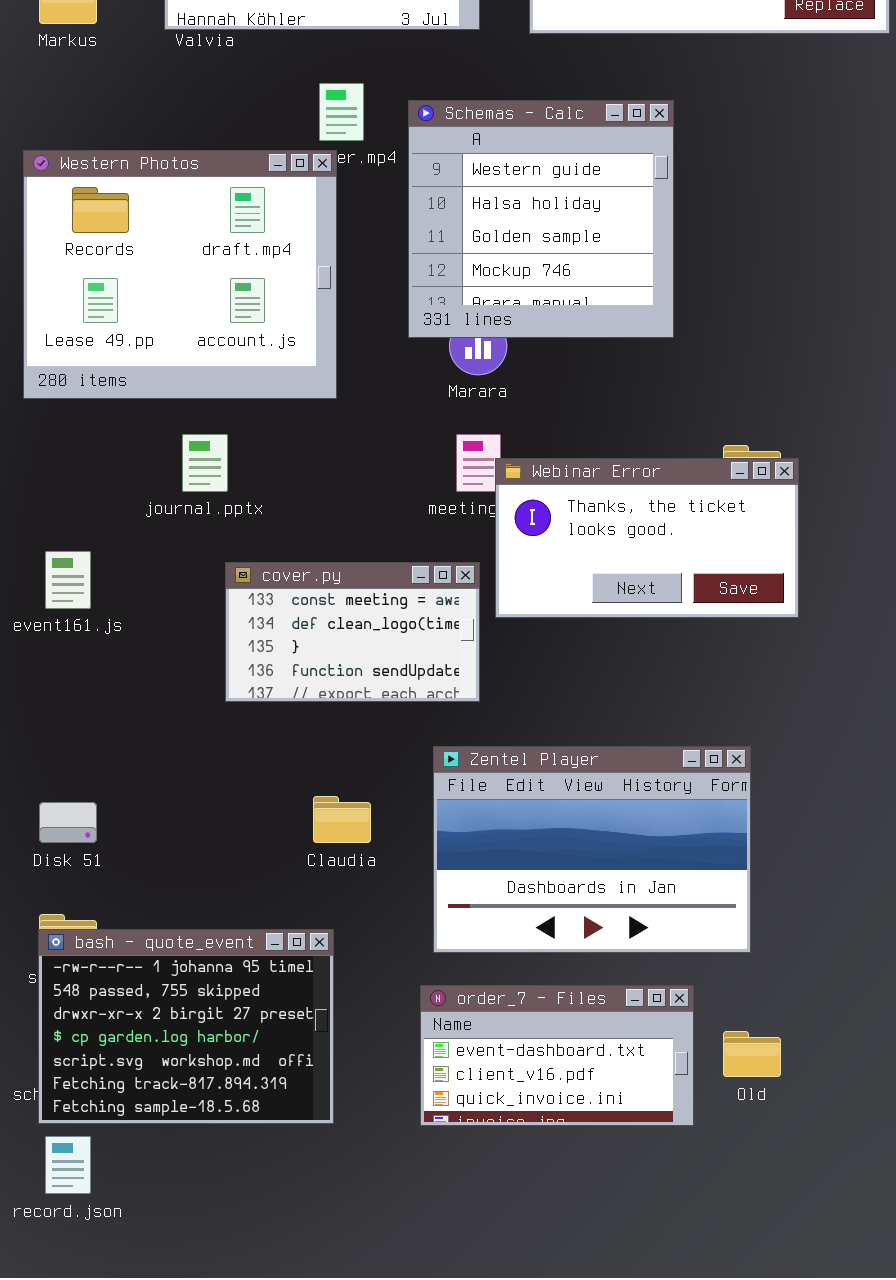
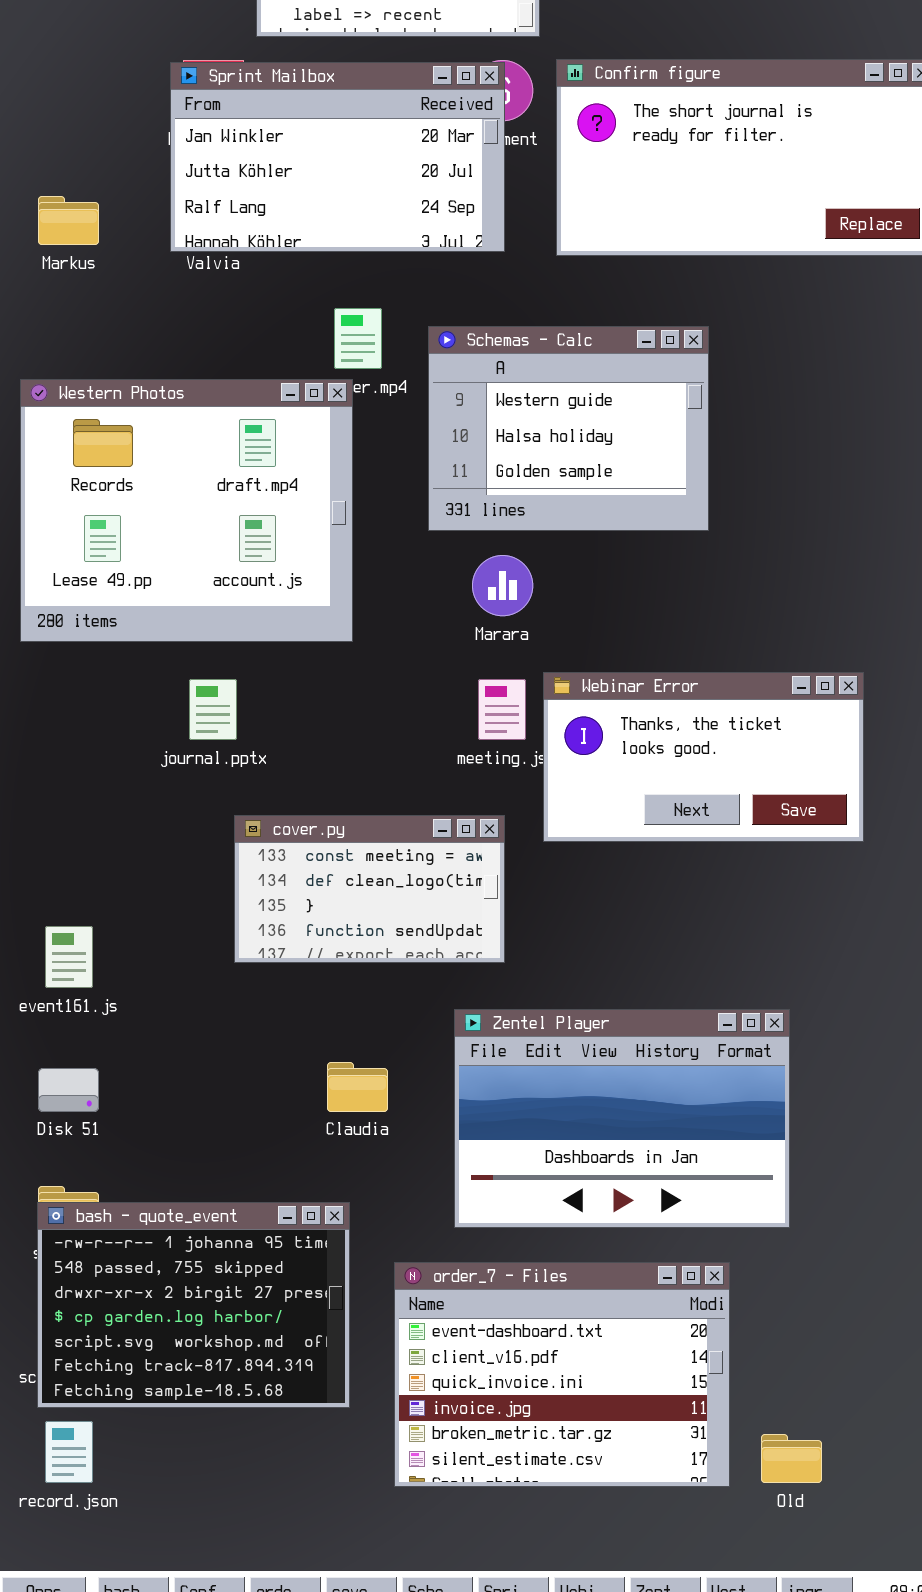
Schemas - Calc: [408,100,674,338] -> [428,326,709,531], resized
Webinar Error: [495,458,799,618] -> [543,672,864,842], moved
event161.js: [45,551,91,609] -> [45,926,93,988], moved
order_7 - Files: [420,985,694,1126] -> [394,1262,730,1487], resized
Old: [723,1031,781,1077] -> [761,1434,822,1483], moved

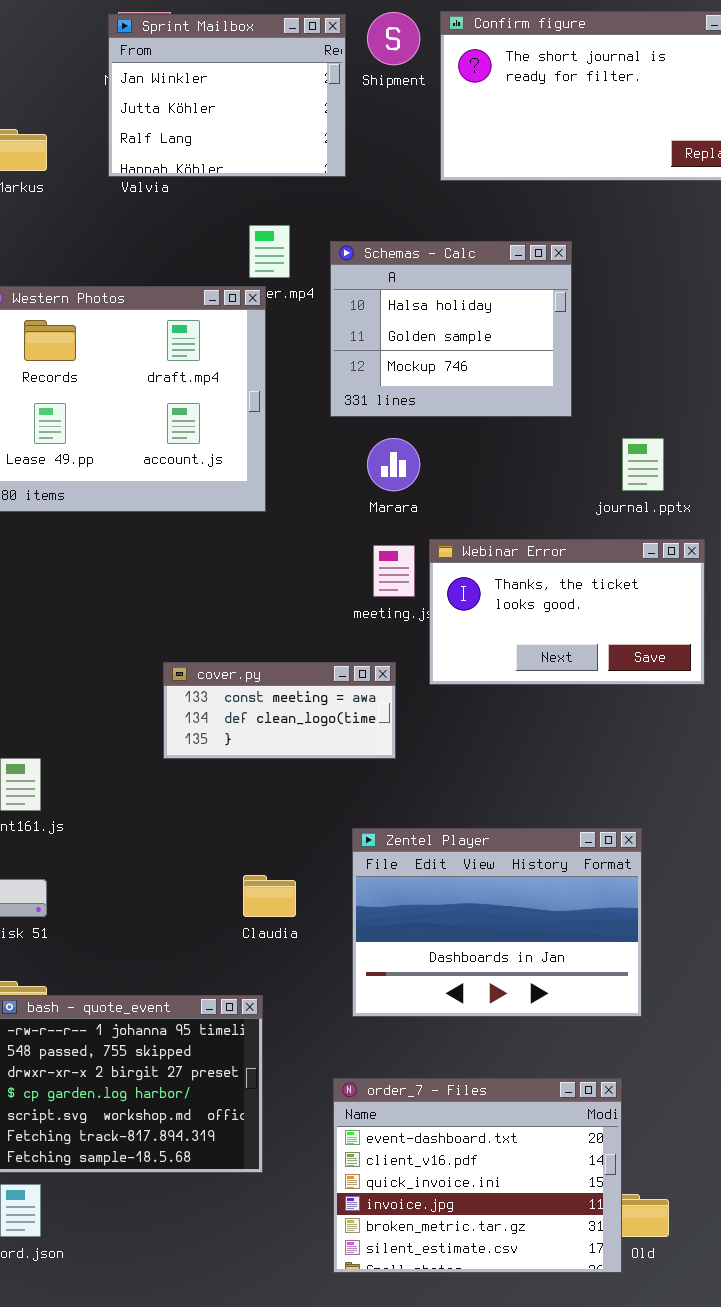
Sprint Mailbox: [170,62,505,252] -> [108,14,346,177], resized
Schemas - Calc: [428,326,709,531] -> [330,241,572,417], scrolled down 1 row
journal.pptx: [189,679,237,740] -> [622,438,664,491], moved
cover.py: [234,815,505,963] -> [163,662,396,759], resized
order_7 - Files: [394,1262,730,1487] -> [333,1078,622,1273], moved

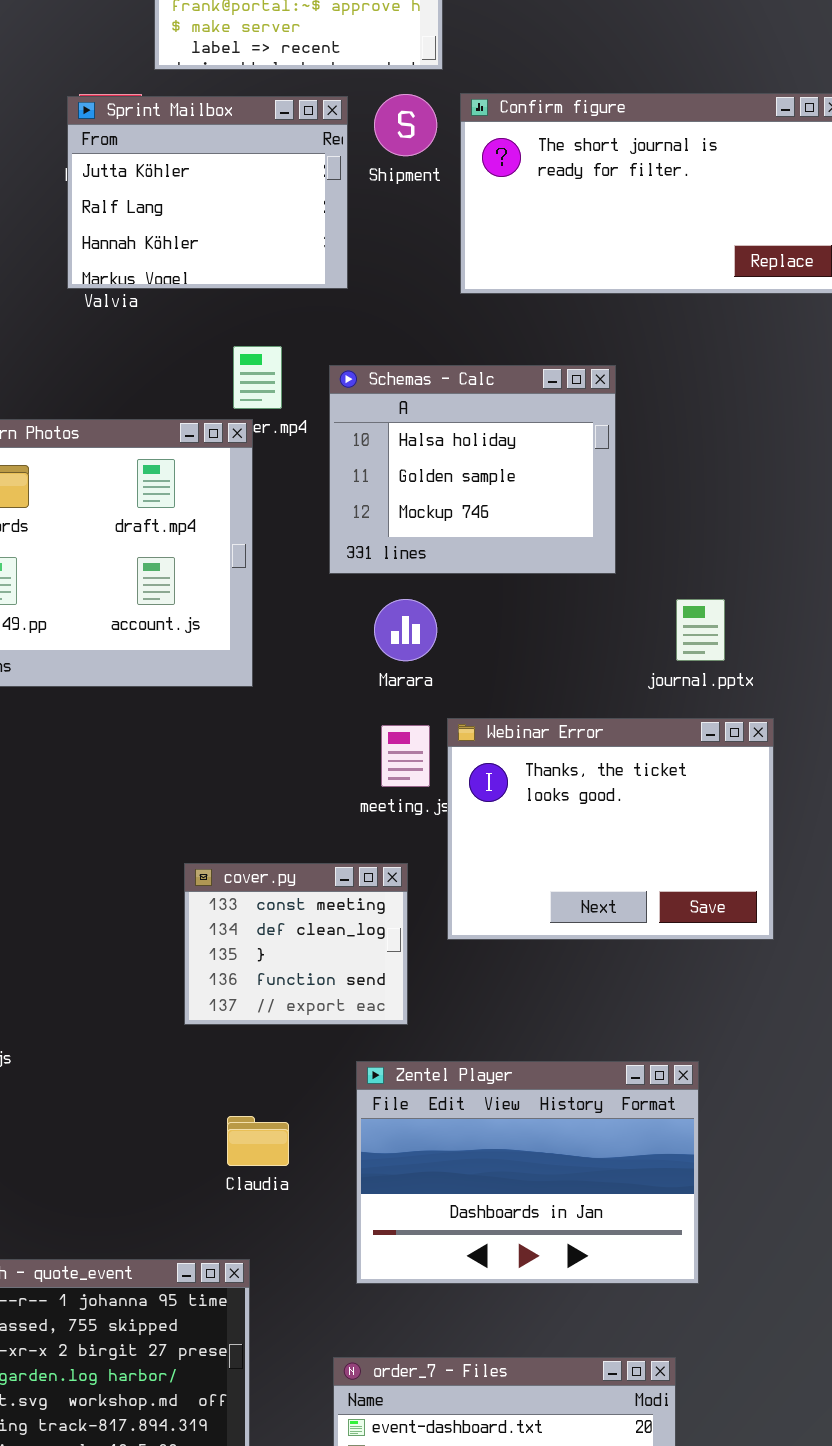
Sprint Mailbox: [108,14,346,177] -> [67,96,348,289], scrolled down 1 row
Webinar Error: [429,539,705,685] -> [447,718,774,940], resized
cover.py: [163,662,396,759] -> [184,863,408,1025], resized

